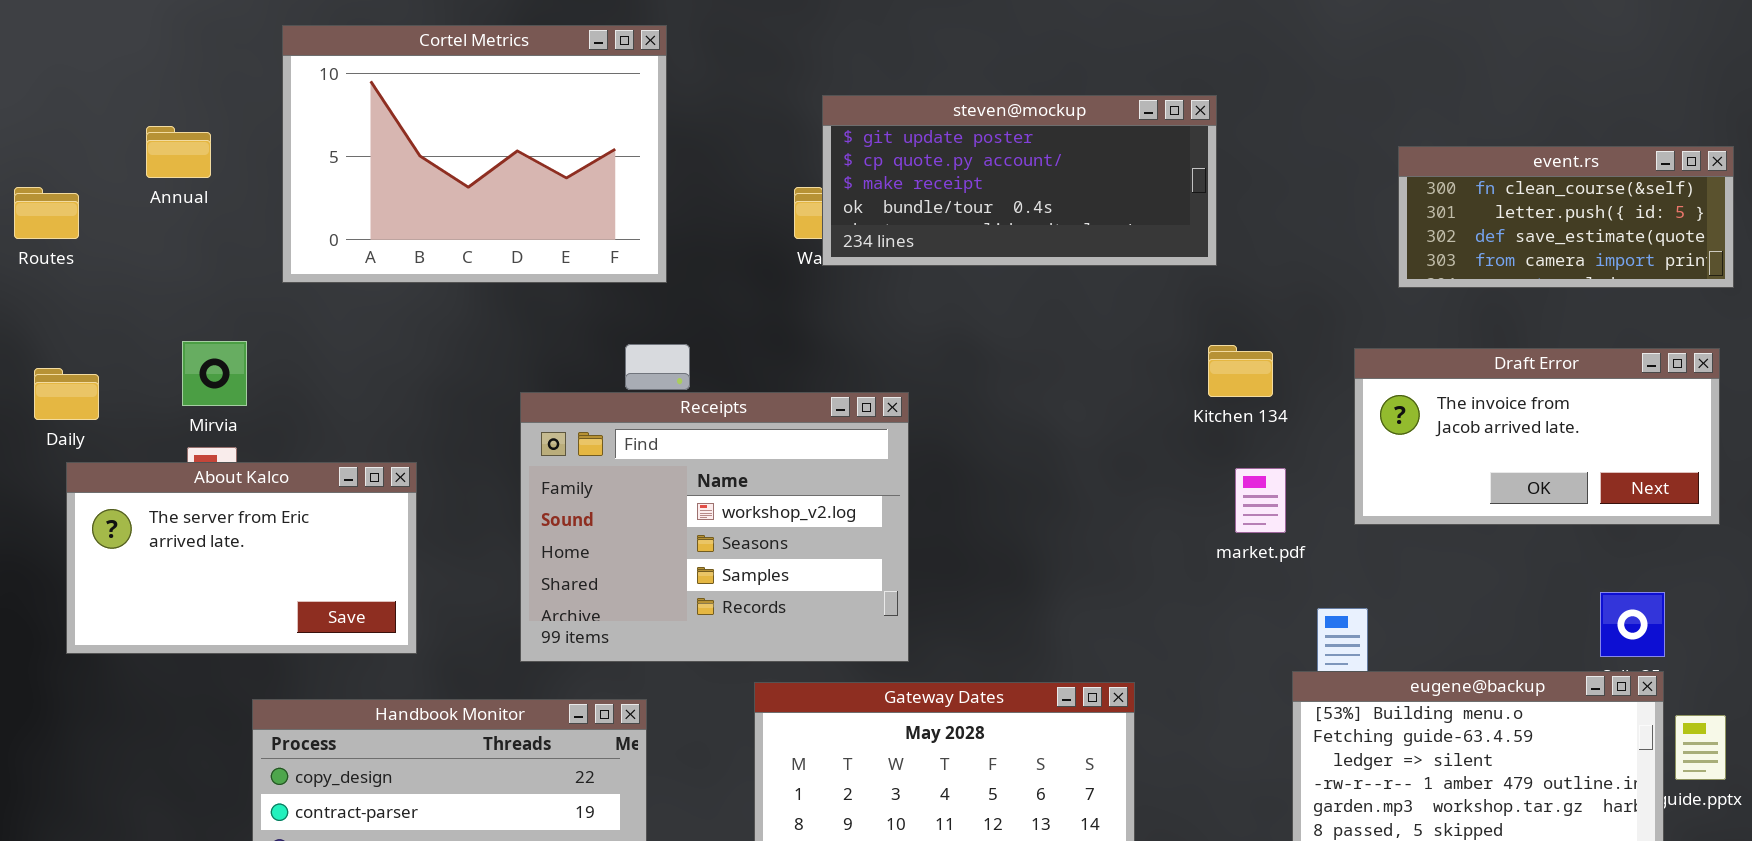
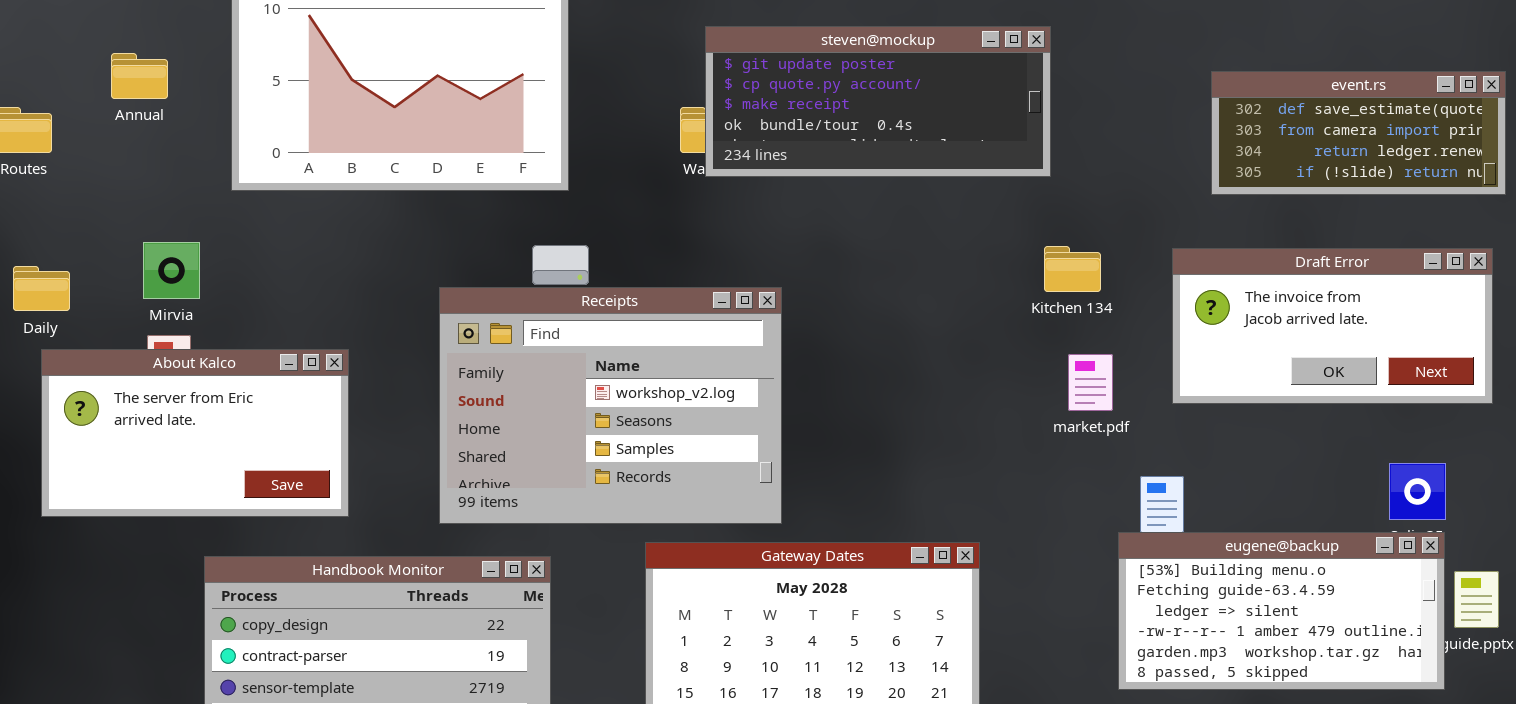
event.rs: [1398,146,1734,288] -> [1211,71,1506,195], scrolled down 2 rows

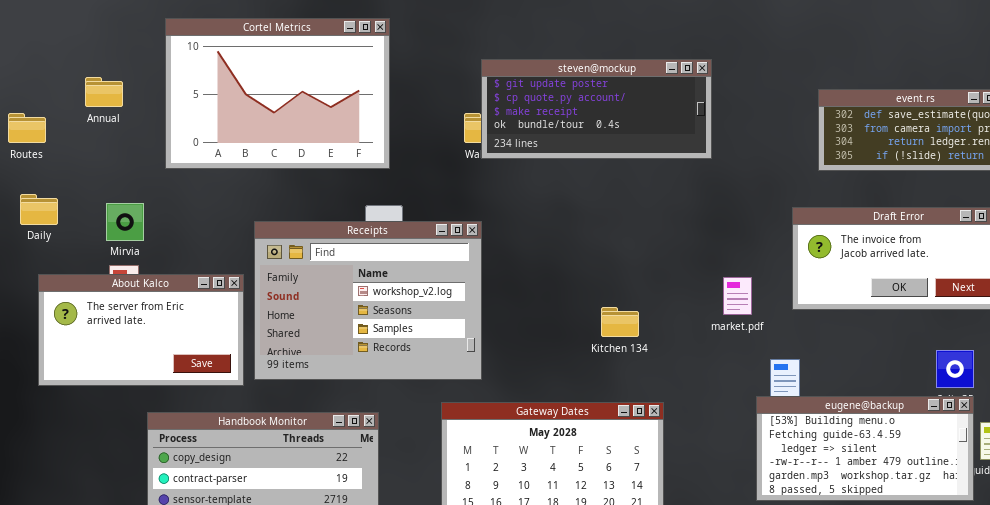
Kitchen 134: [1044,246,1101,292] -> [601,307,639,337], moved
Daily: [13,266,70,311] -> [20,194,58,225], moved
Receipts: [439,287,782,524] -> [254,221,482,380], moved

